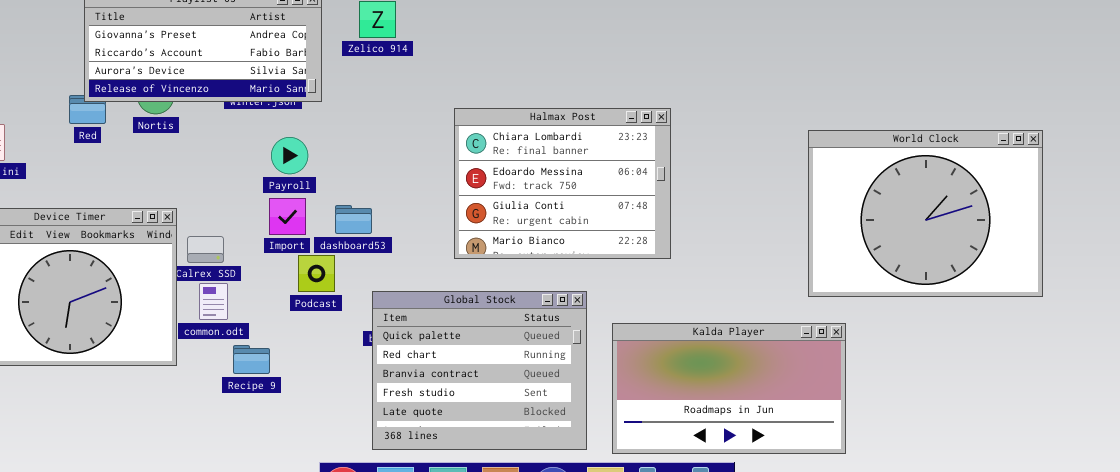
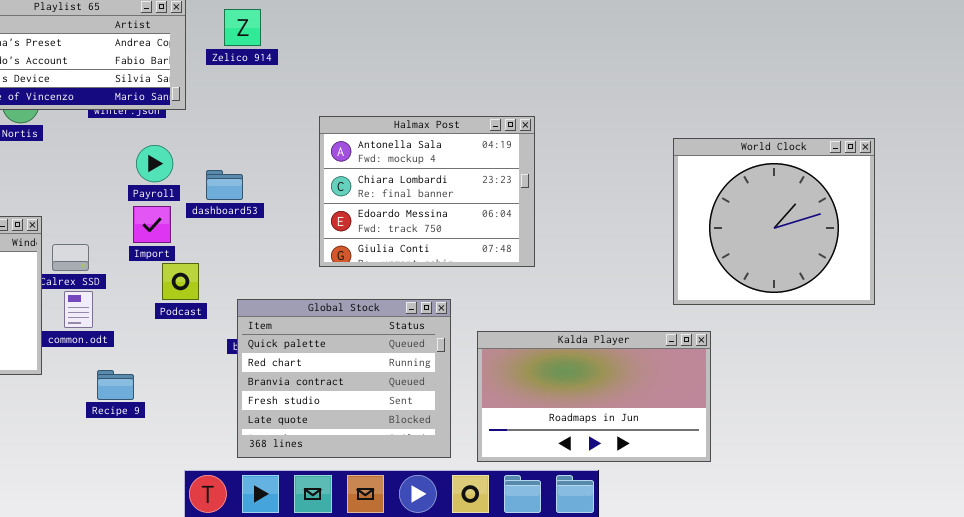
Halmax Post: [454,108,671,259] -> [319,116,535,267], scrolled up 1 row
World Clock: [808,130,1043,297] -> [673,138,875,305], resized
dashboard53: [335,205,372,234] -> [206,170,243,200], moved
Recipe 9: [233,345,270,374] -> [97,370,134,400], moved

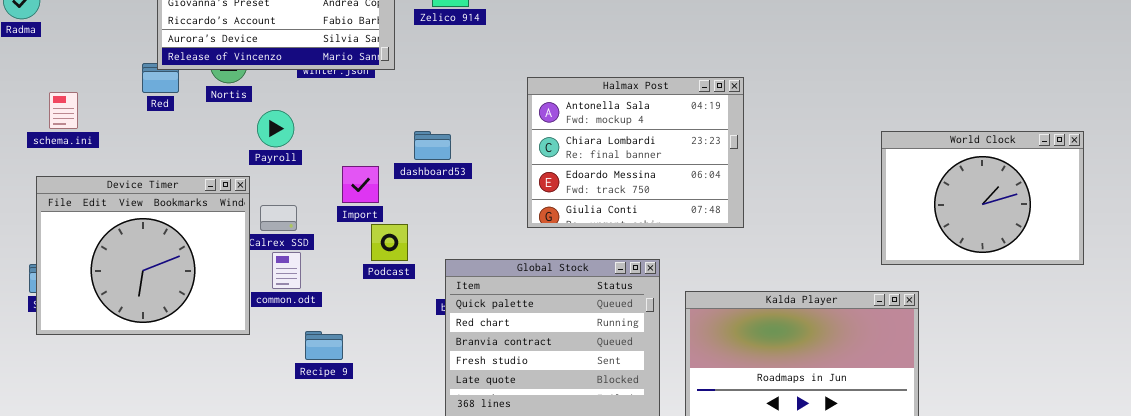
World Clock: [673,138,875,305] -> [881,131,1084,265], resized
Payroll: [136,145,173,182] -> [257,110,294,147], moved

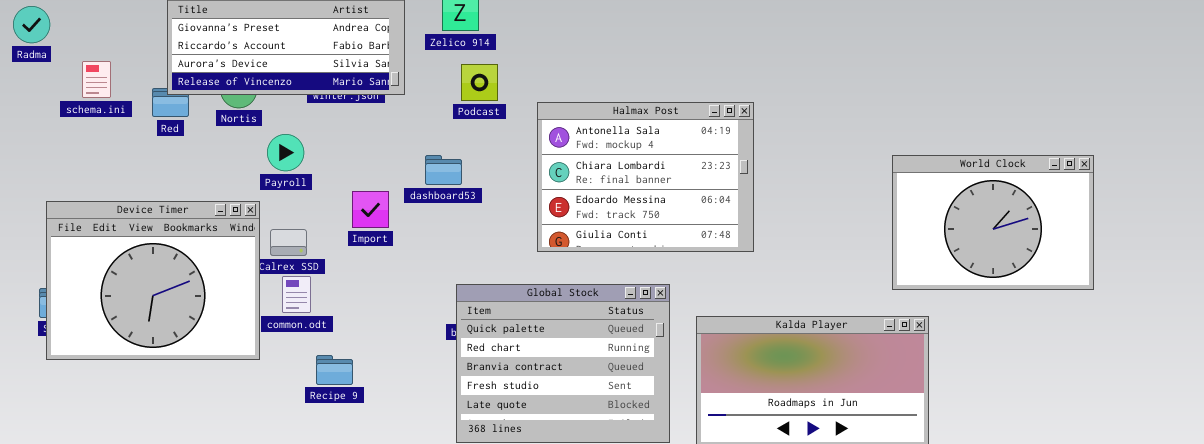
schema.ini: [49,92,78,129] -> [82,61,111,98], moved
Podcast: [371,224,408,261] -> [461,64,498,101], moved

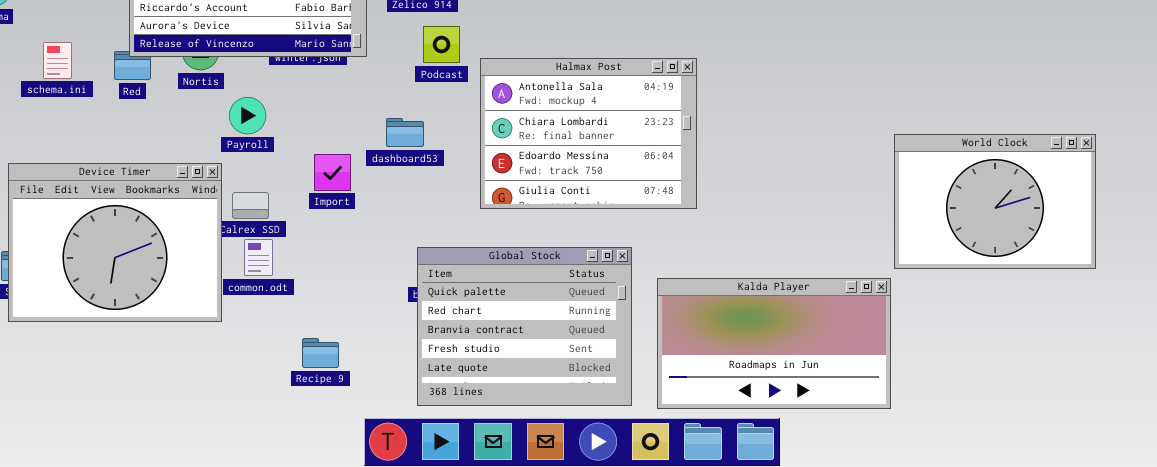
schema.ini: [82,61,111,98] -> [43,42,72,79], moved
Halmax Post: [537,102,754,252] -> [480,58,697,209], moved
World Clock: [892,155,1094,290] -> [894,134,1096,269], moved
Recipe 9: [316,355,353,385] -> [302,338,339,368], moved

